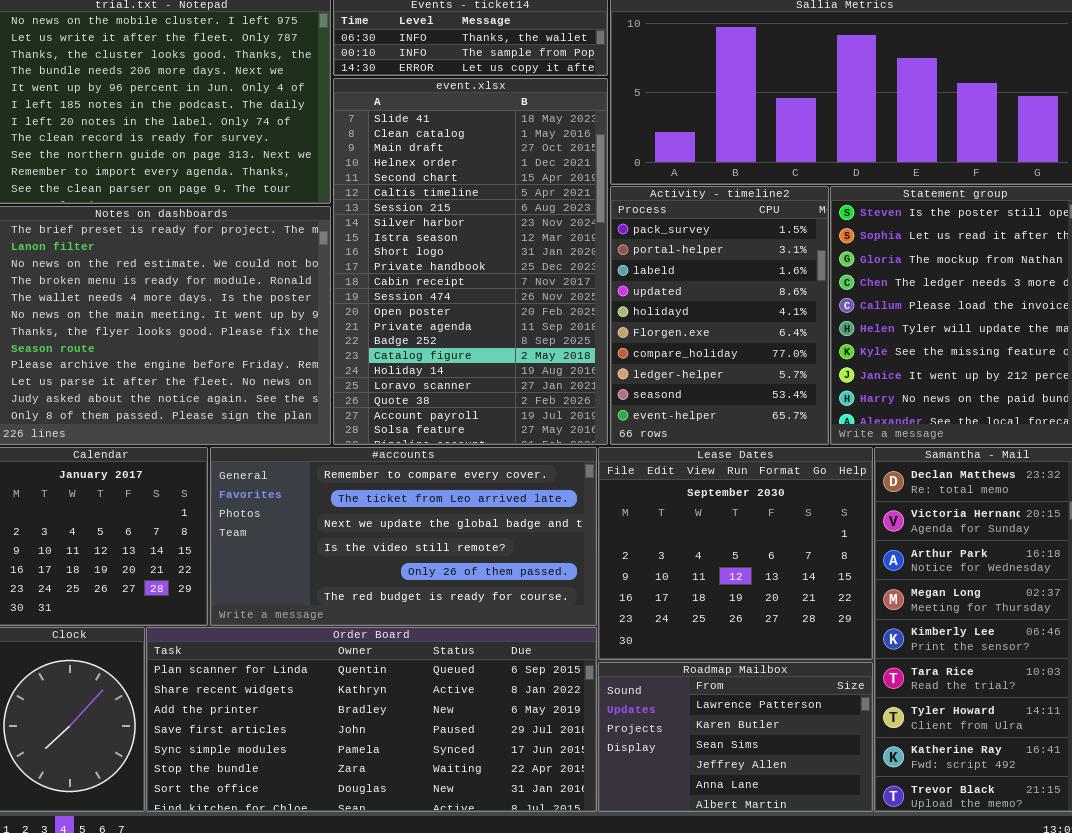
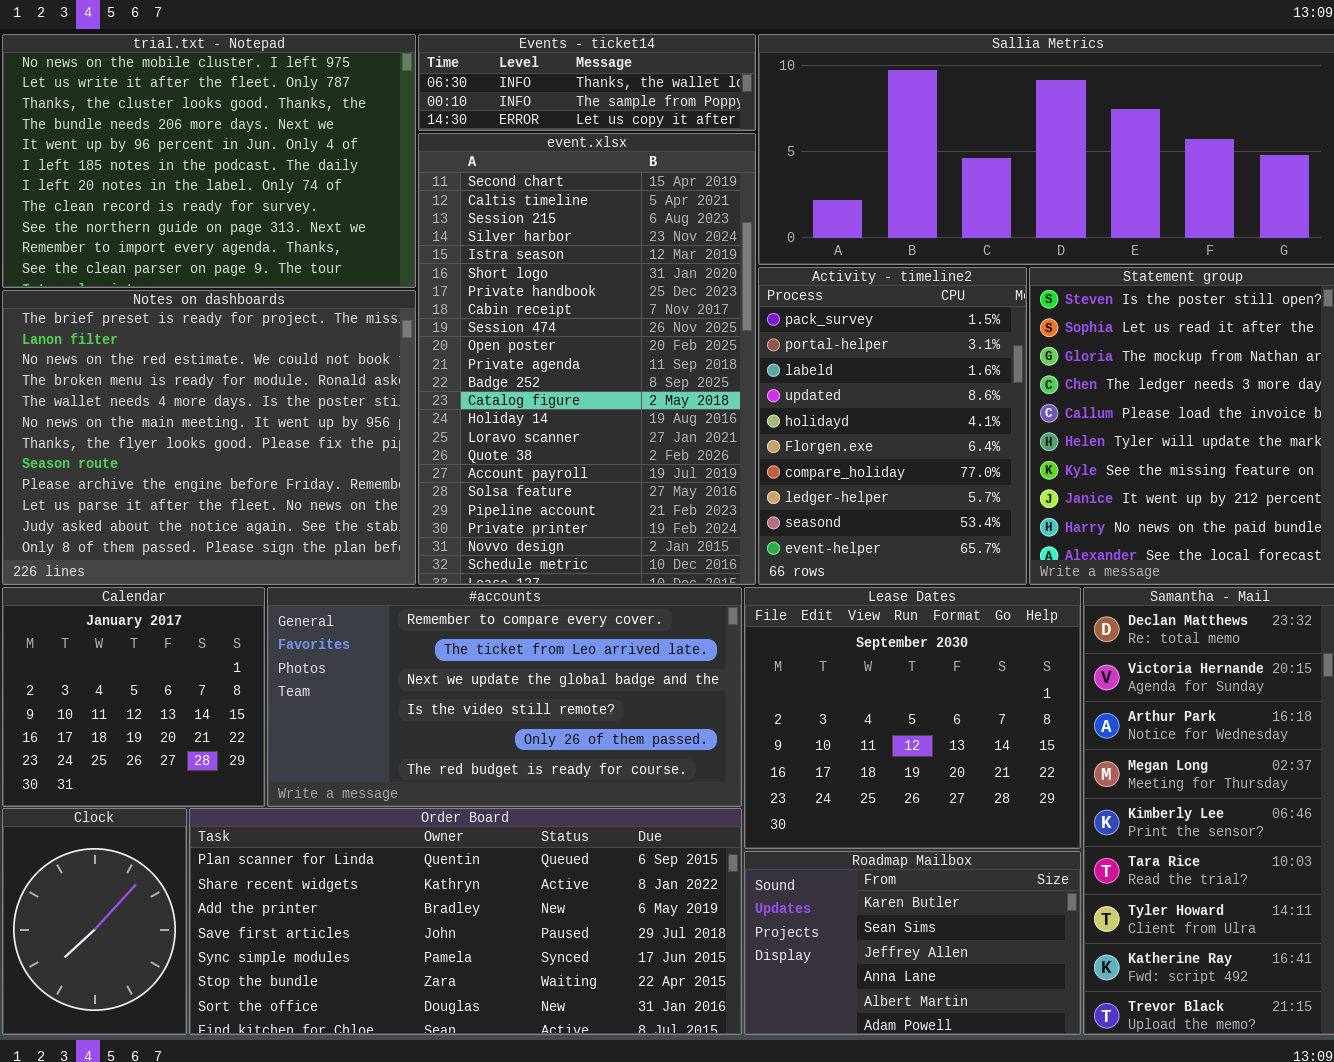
event.xlsx: [333,78,608,445] -> [418,133,756,585], scrolled down 4 rows
Roadmap Mailbox: [598,662,873,812] -> [744,851,1081,1035], scrolled down 1 row

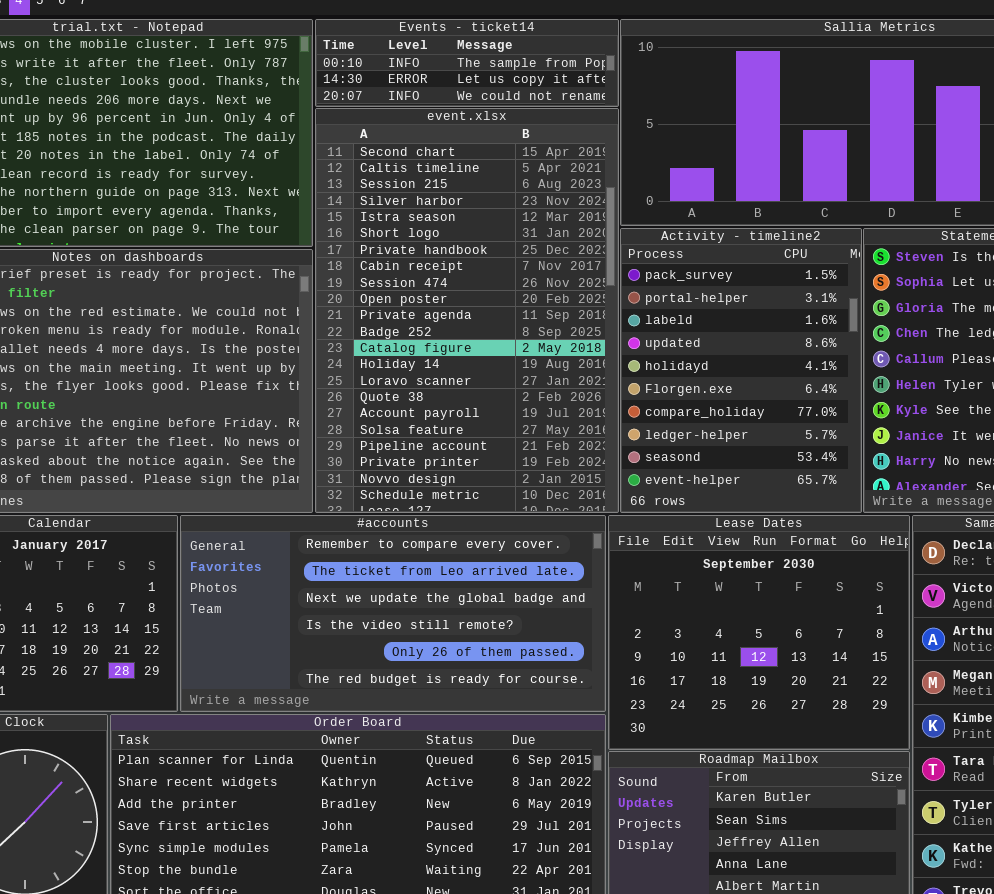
Events - ticket14: [418,34,756,131] -> [315,19,619,107], scrolled down 1 row

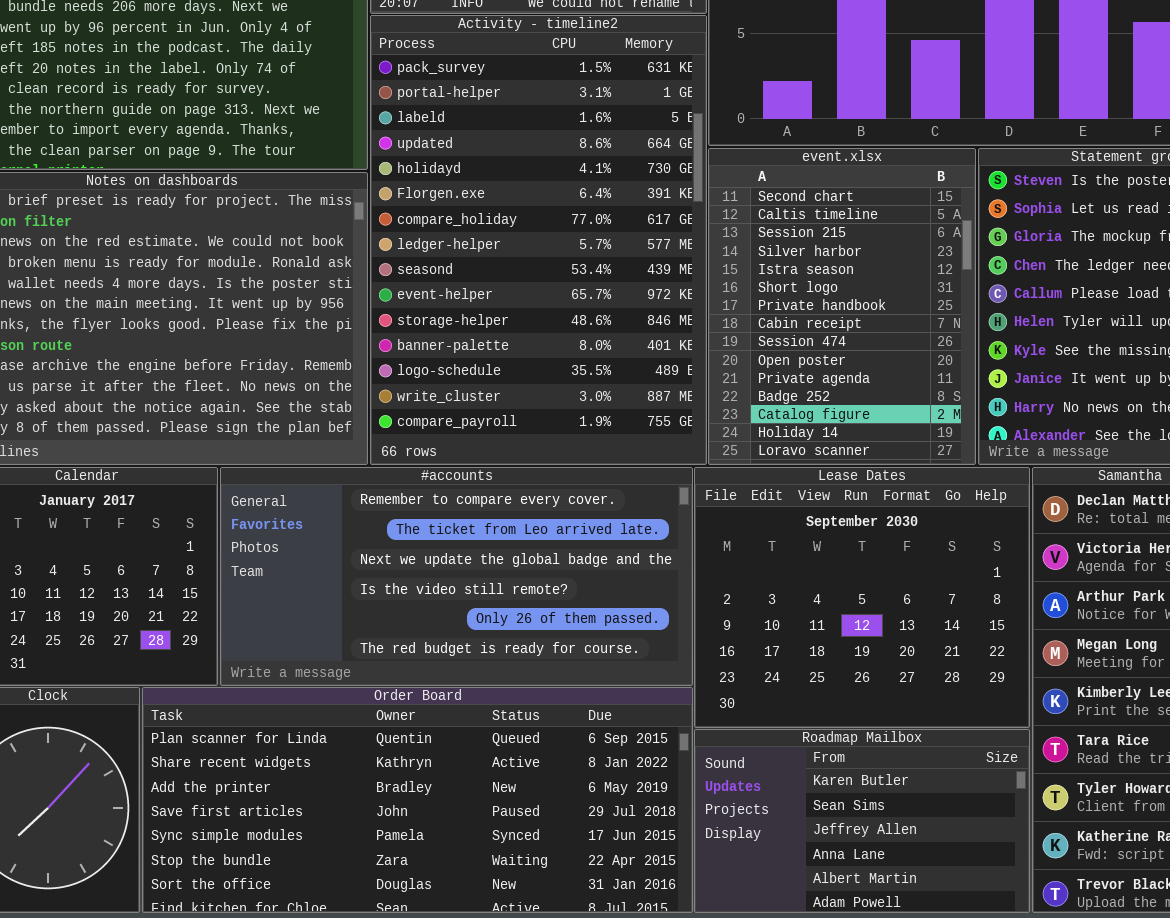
event.xlsx: [315,108,619,513] -> [708,148,976,465], moved, resized
Activity - timeline2: [620,228,862,513] -> [370,15,707,465], moved, resized

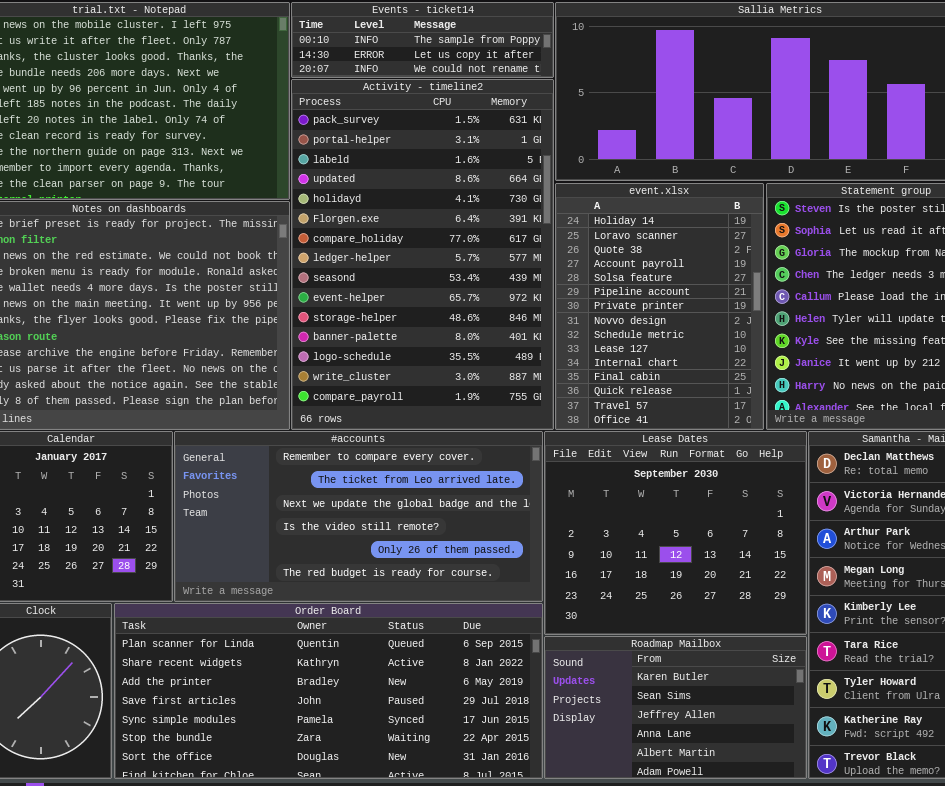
event.xlsx: [708,148,976,465] -> [555,183,764,430], scrolled down 13 rows

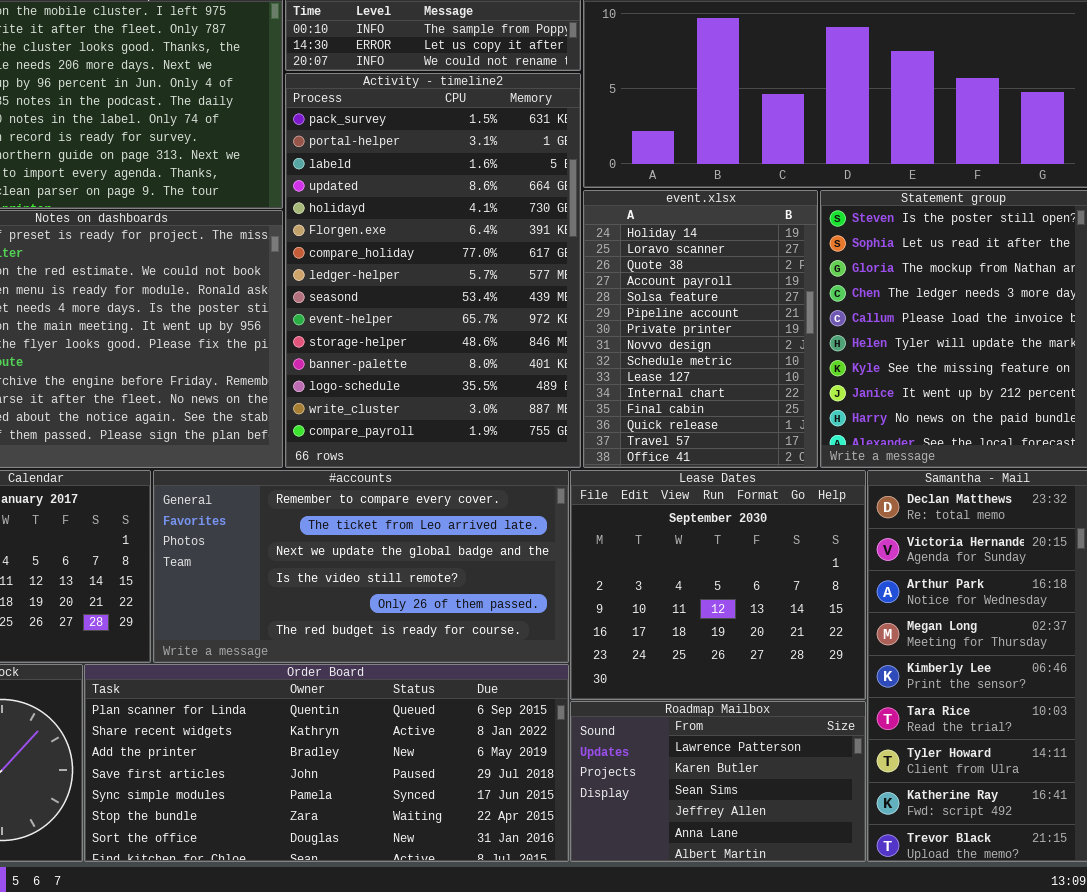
Roadmap Mailbox: [544,636,807,779] -> [570,701,866,862], scrolled up 1 row

